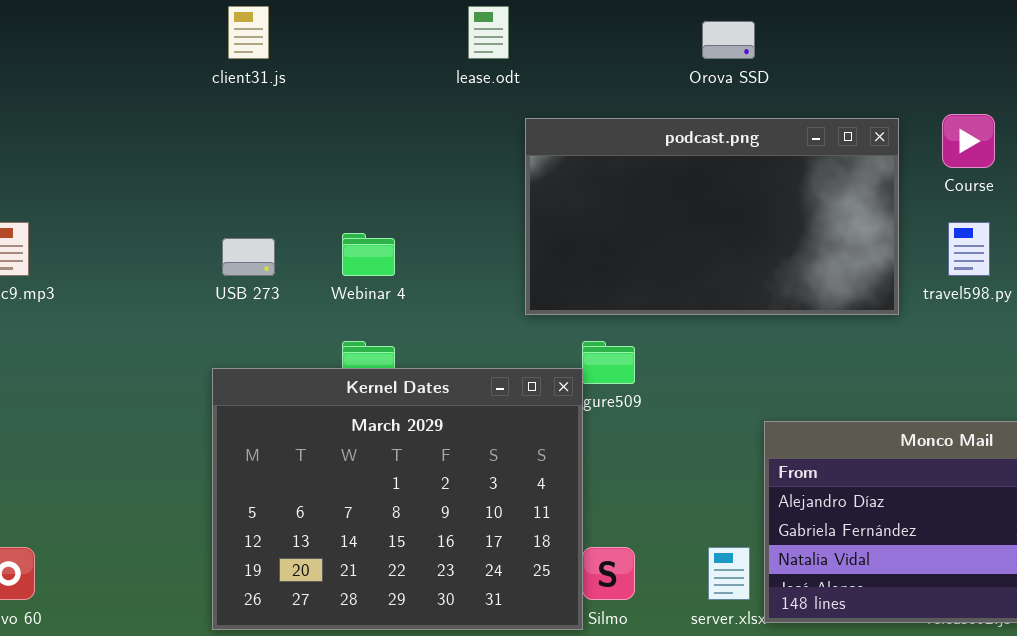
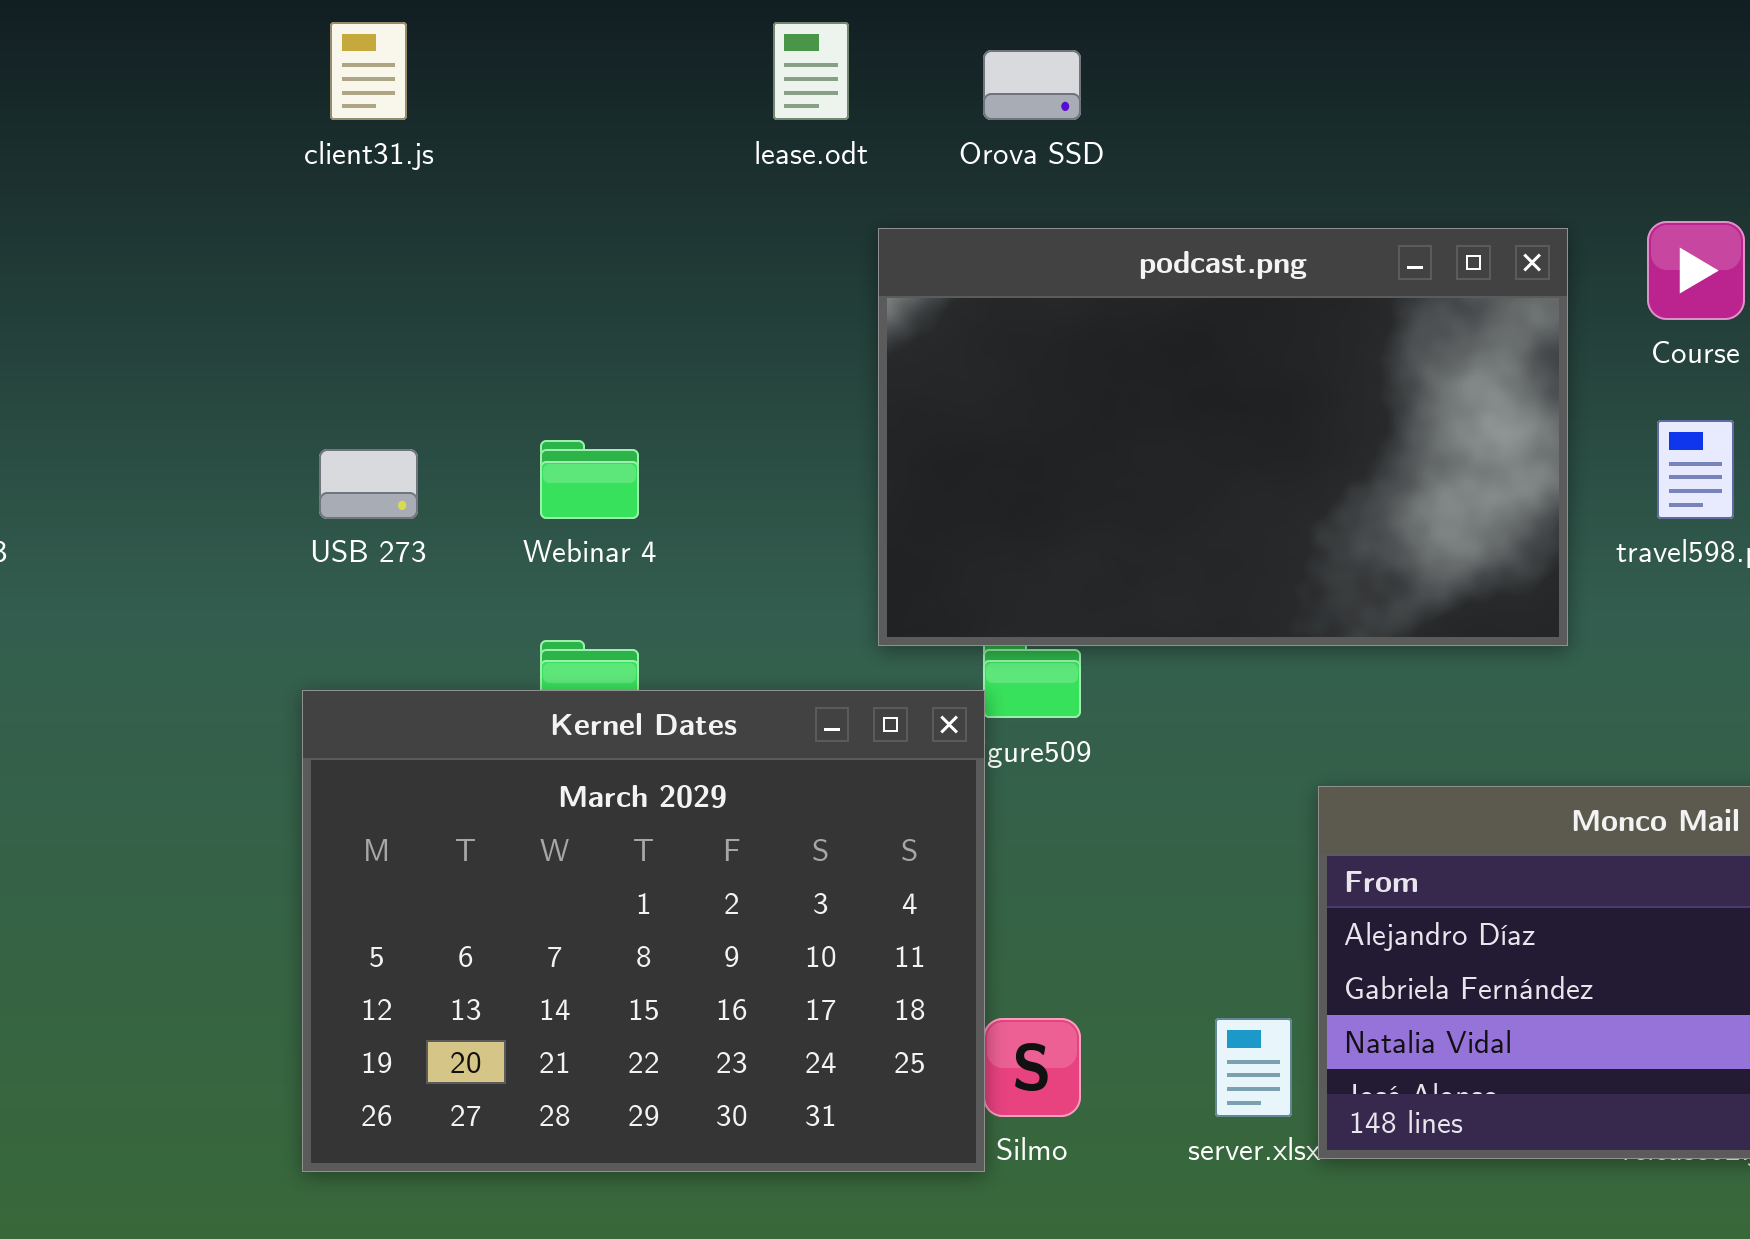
Orova SSD: [702,21,755,59] -> [983,50,1081,120], moved
podcast.png: [525,118,899,315] -> [878,228,1568,646], resized

